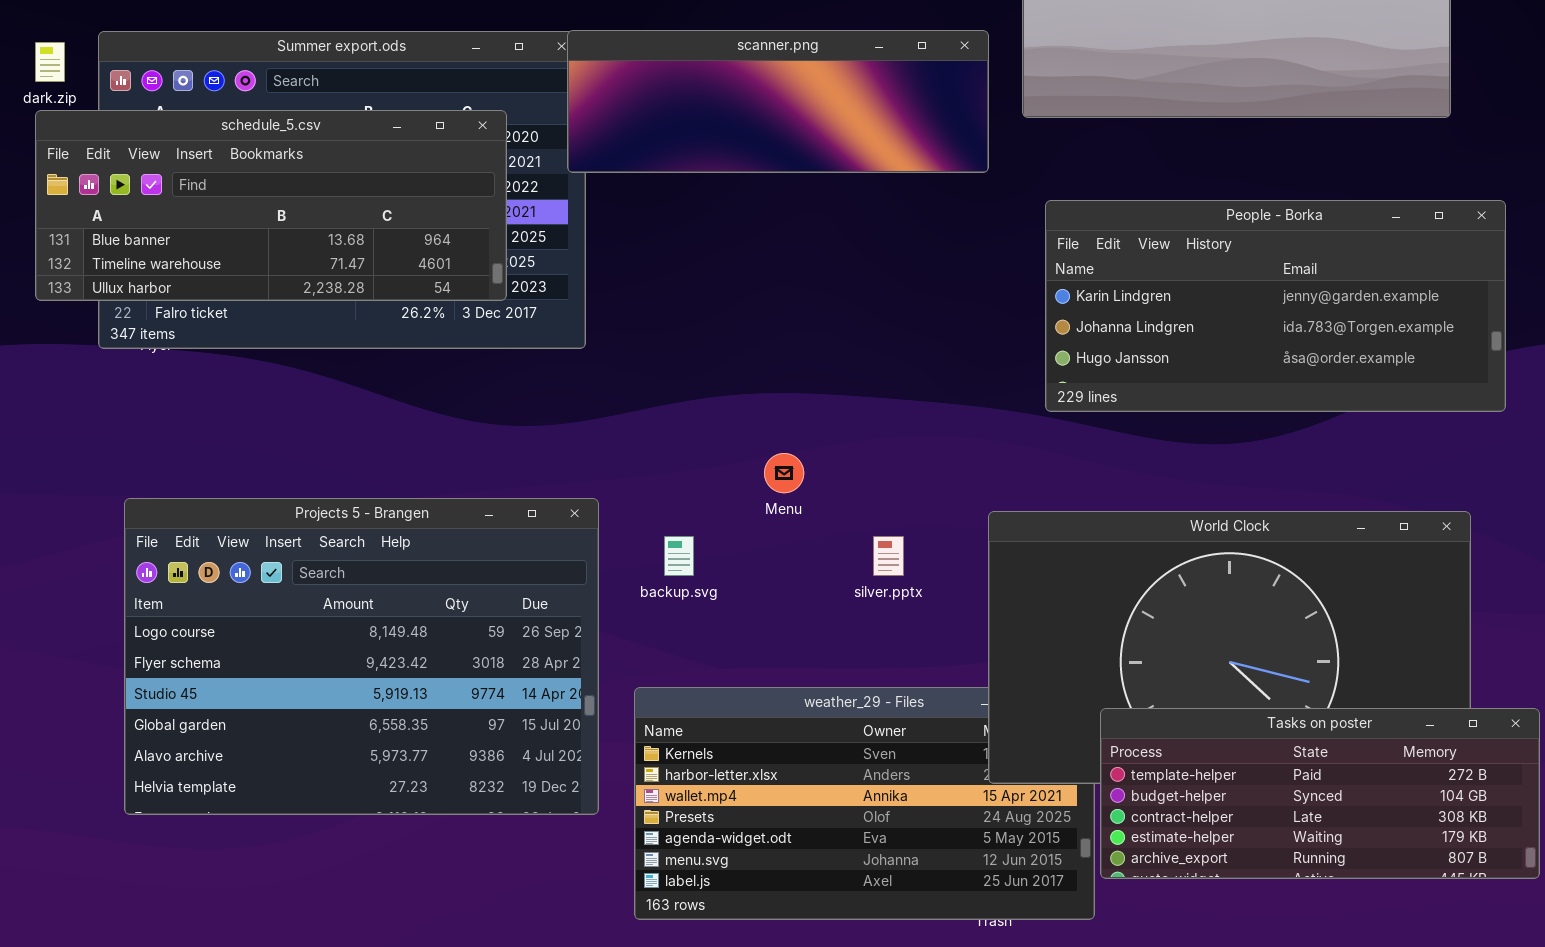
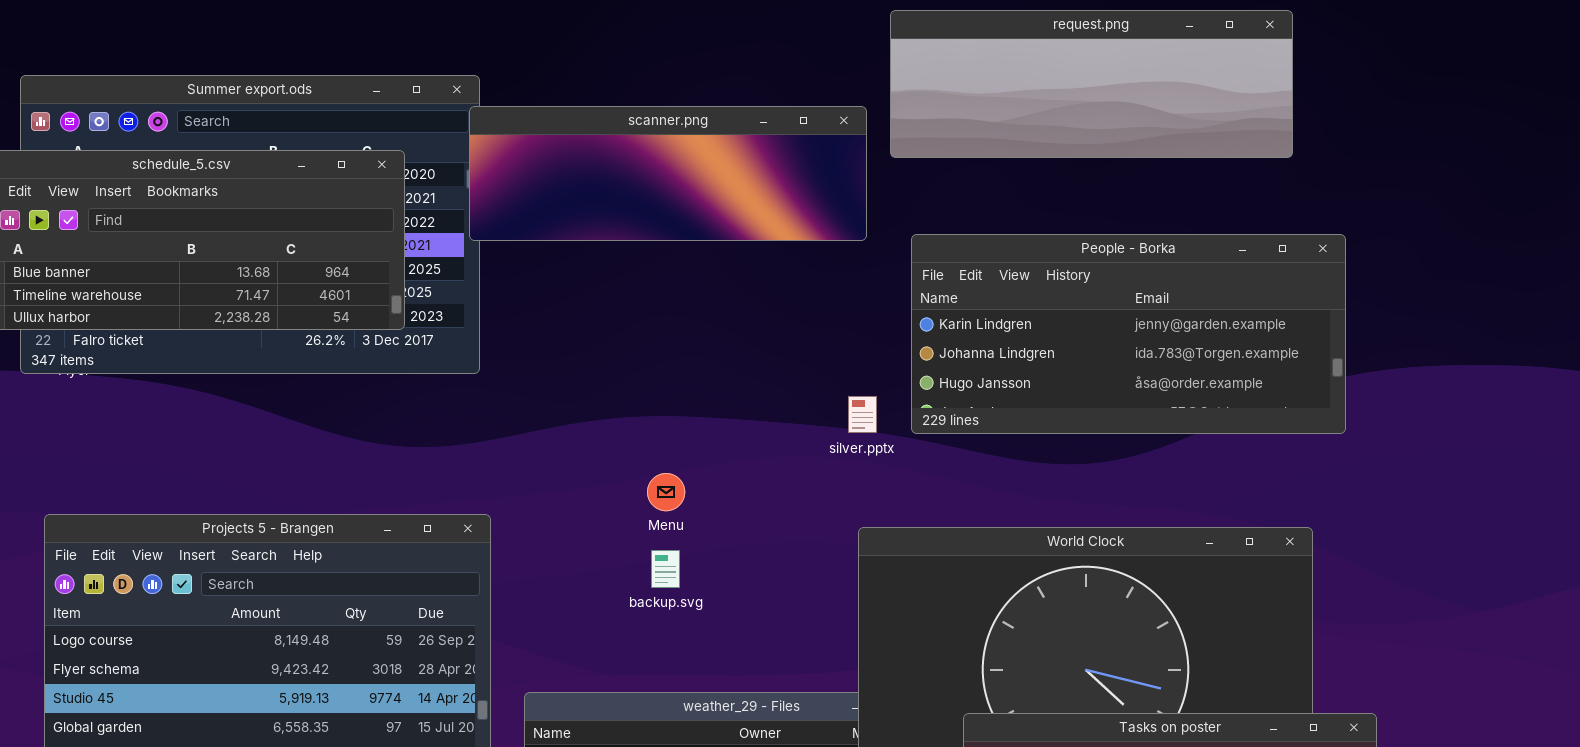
scanner.png: [567,30,989,173] -> [469,106,867,241], moved
backup.svg: [664,536,694,576] -> [651,550,680,588], moved
silver.pptx: [873,536,904,576] -> [848,396,877,433], moved

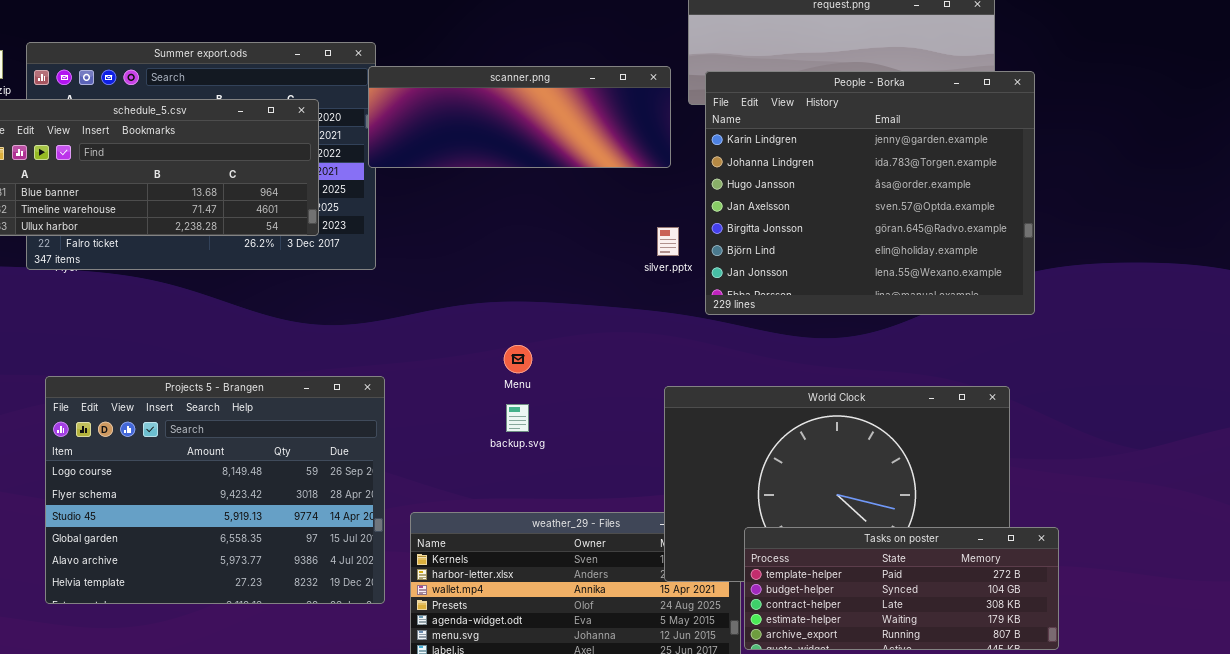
People - Borka: [911,234,1346,434] -> [705,71,1035,315], resized
silver.pptx: [848,396,877,433] -> [657,227,679,256], moved

